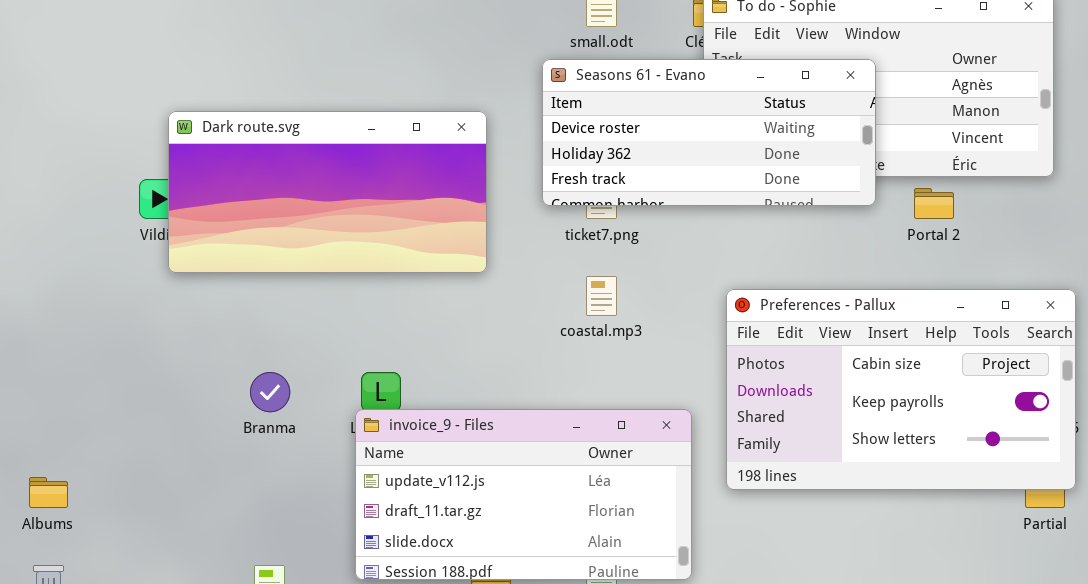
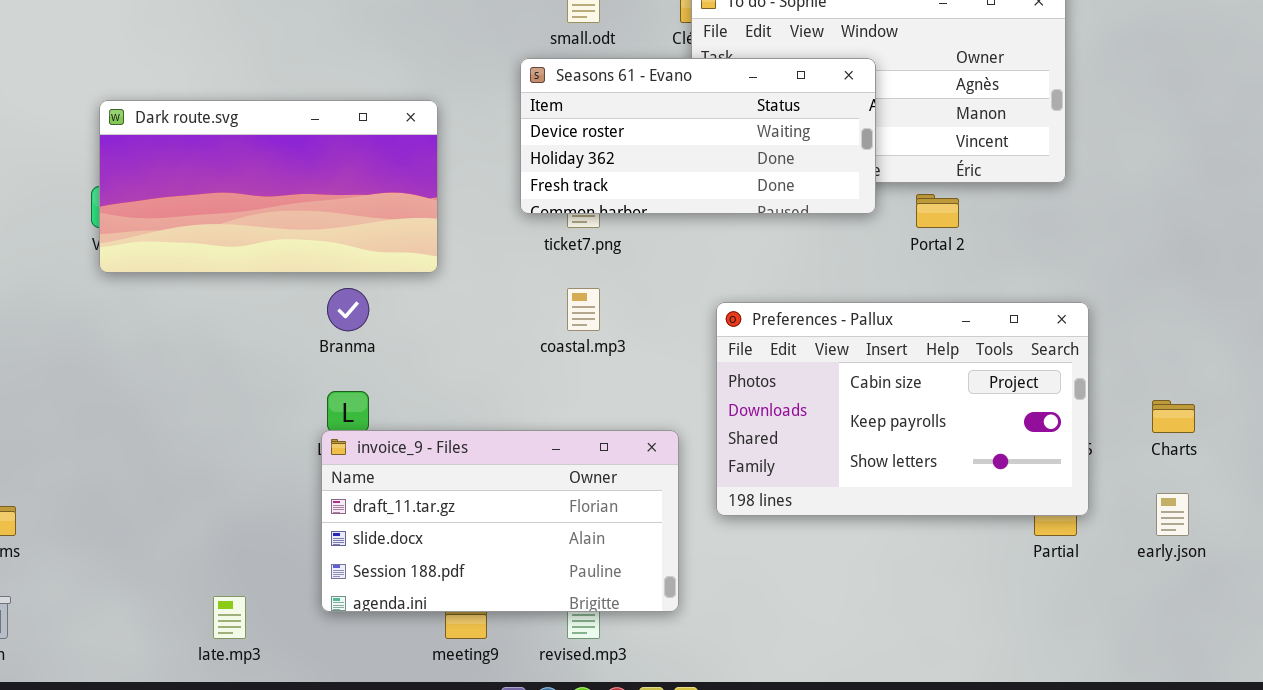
Dark route.svg: [168,111,487,273] -> [99,100,438,273], moved
Branma: [250,372,290,412] -> [327,288,369,331], moved
invoice_9 - Files: [355,409,692,580] -> [321,430,679,612], scrolled down 1 row

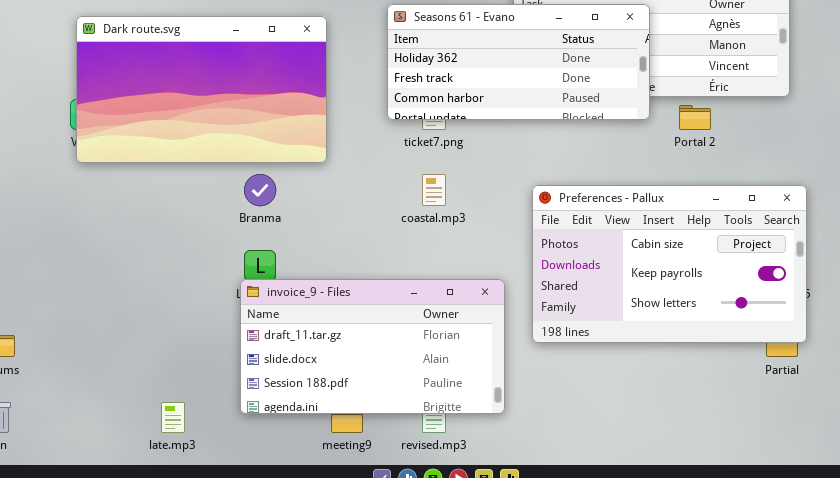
Seasons 61 - Evano: [520,58,876,214] -> [387,4,650,120], scrolled down 1 row
Dark route.svg: [99,100,438,273] -> [76,16,327,163], resized

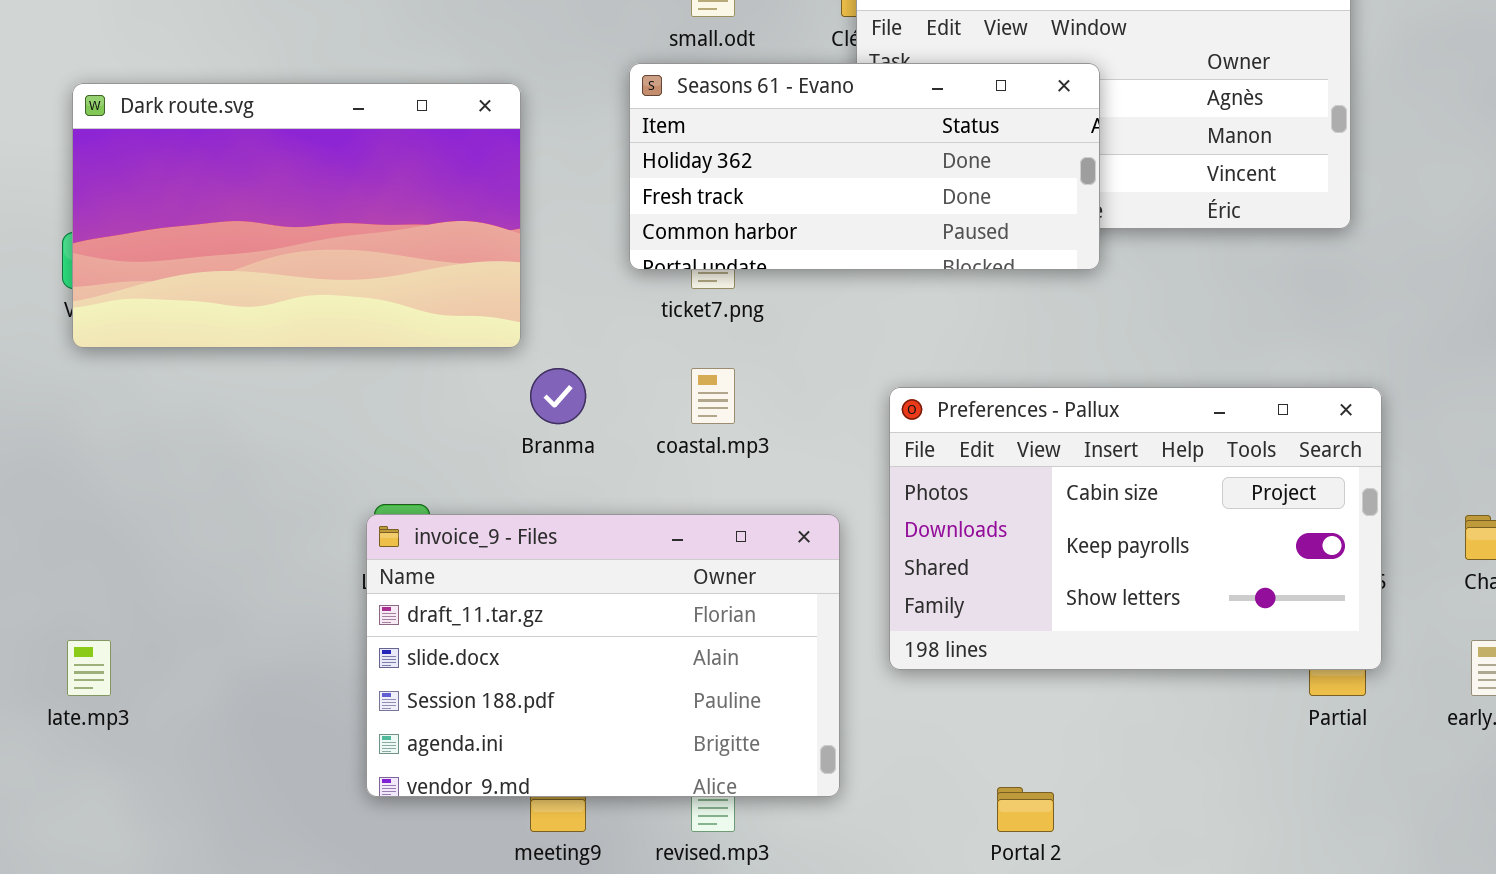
Portal 2: [679,105,711,130] -> [997,787,1054,832], moved
Branma: [244,174,276,206] -> [530,368,586,424], moved
invoice_9 - Files: [240,279,505,414] -> [366,514,840,797], resized
late.mp3: [161,402,185,433] -> [67,640,111,696], moved

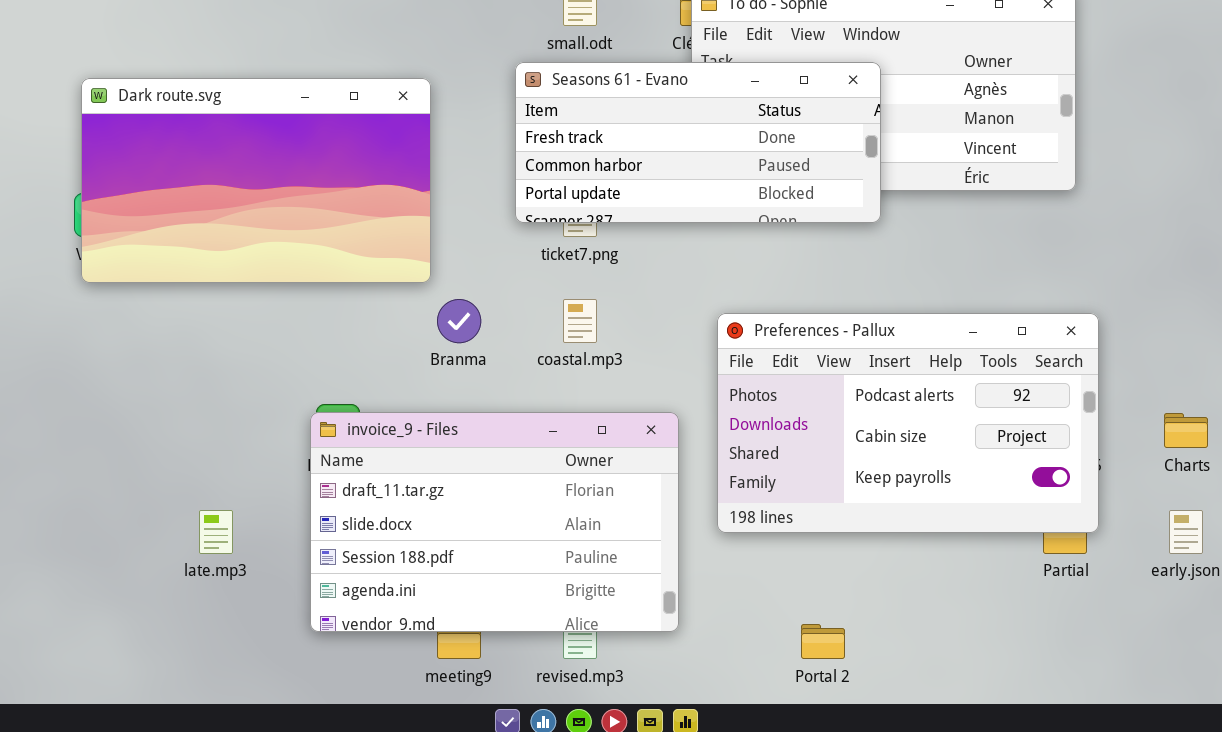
Seasons 61 - Evano: [629,63,1100,270] -> [515,62,881,223], scrolled down 1 row
Preferences - Pallux: [889,387,1382,670] -> [717,313,1099,533], scrolled up 1 row
late.mp3: [67,640,111,696] -> [199,510,233,554], moved

